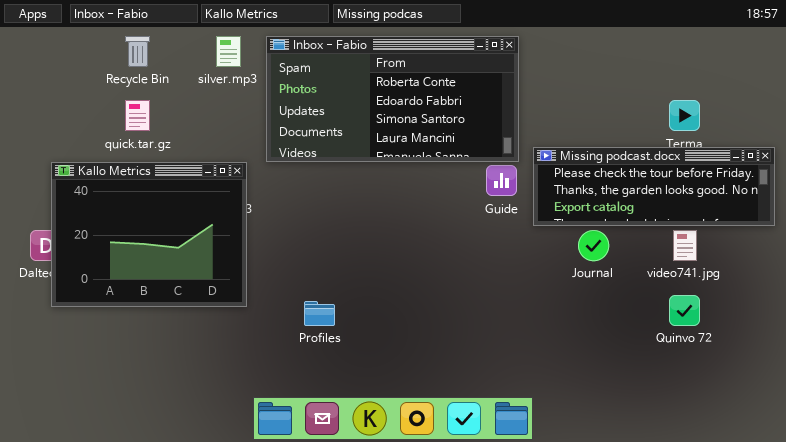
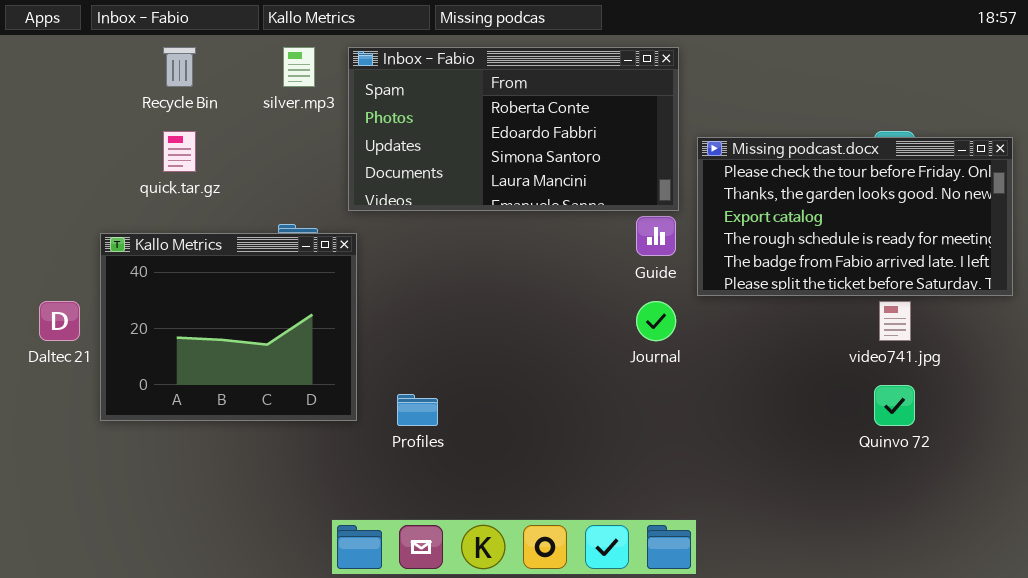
Missing podcast.docx: [533,147,775,226] -> [697,137,1013,296], resized
Kallo Metrics: [51,162,247,307] -> [100,233,357,421], moved
Journal: [578,230,609,261] -> [636,301,676,341], moved

